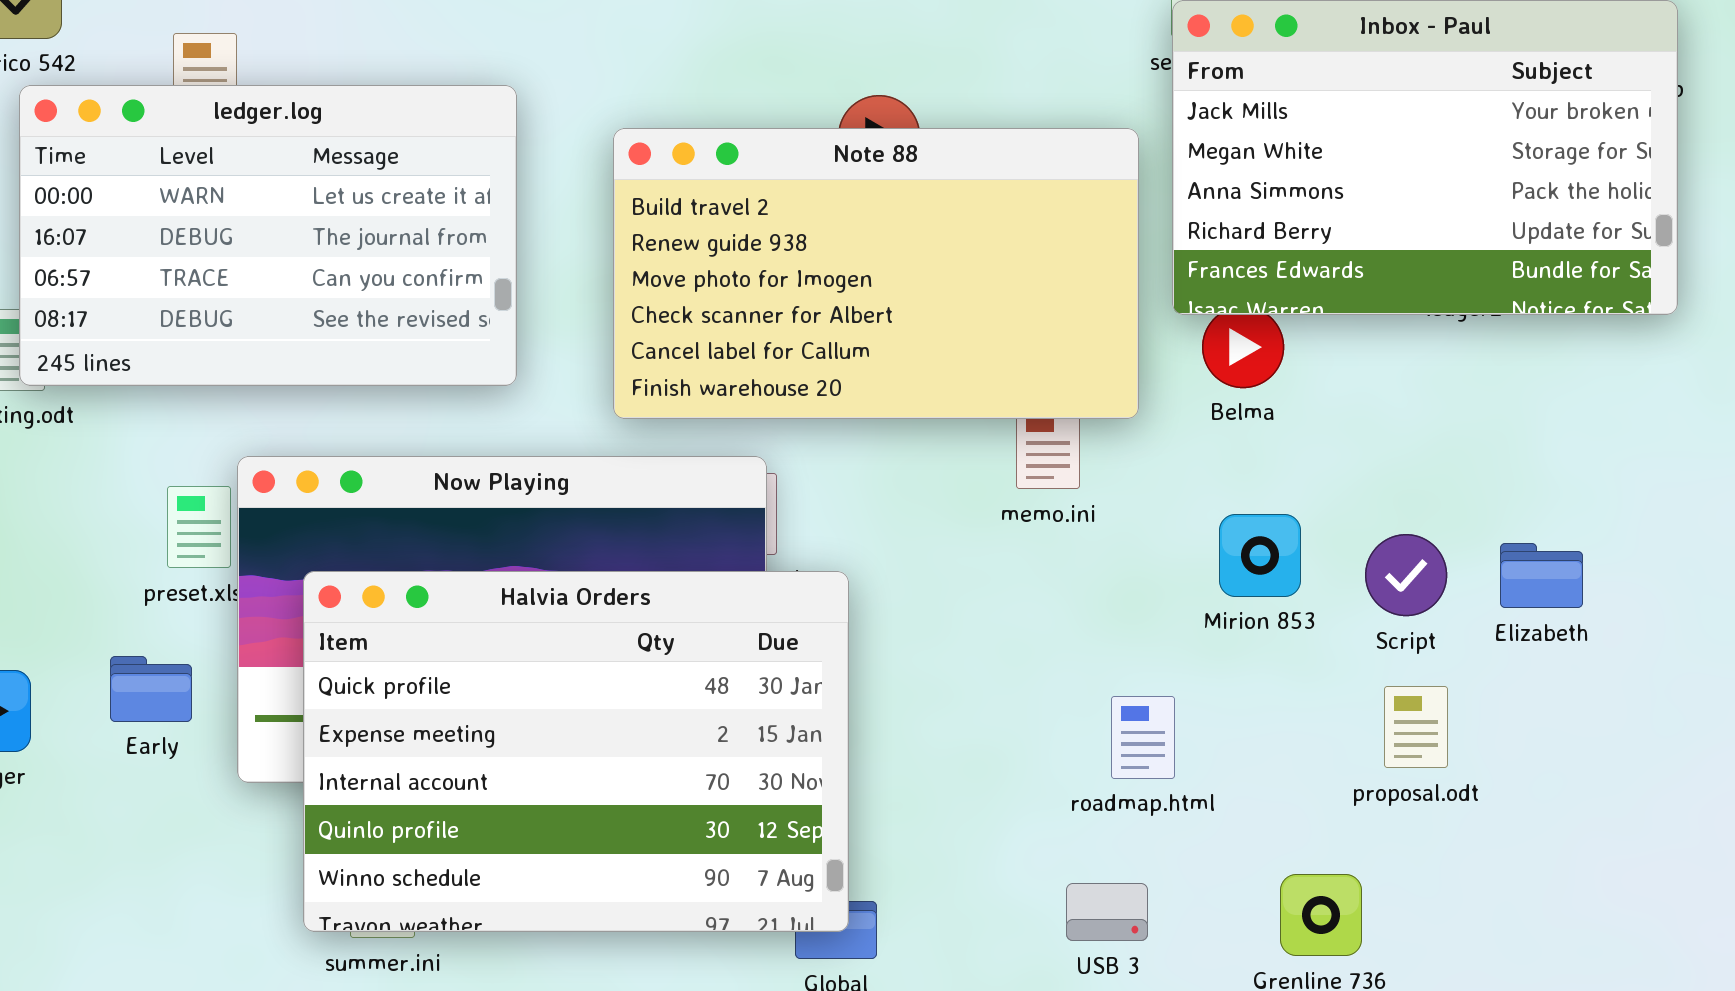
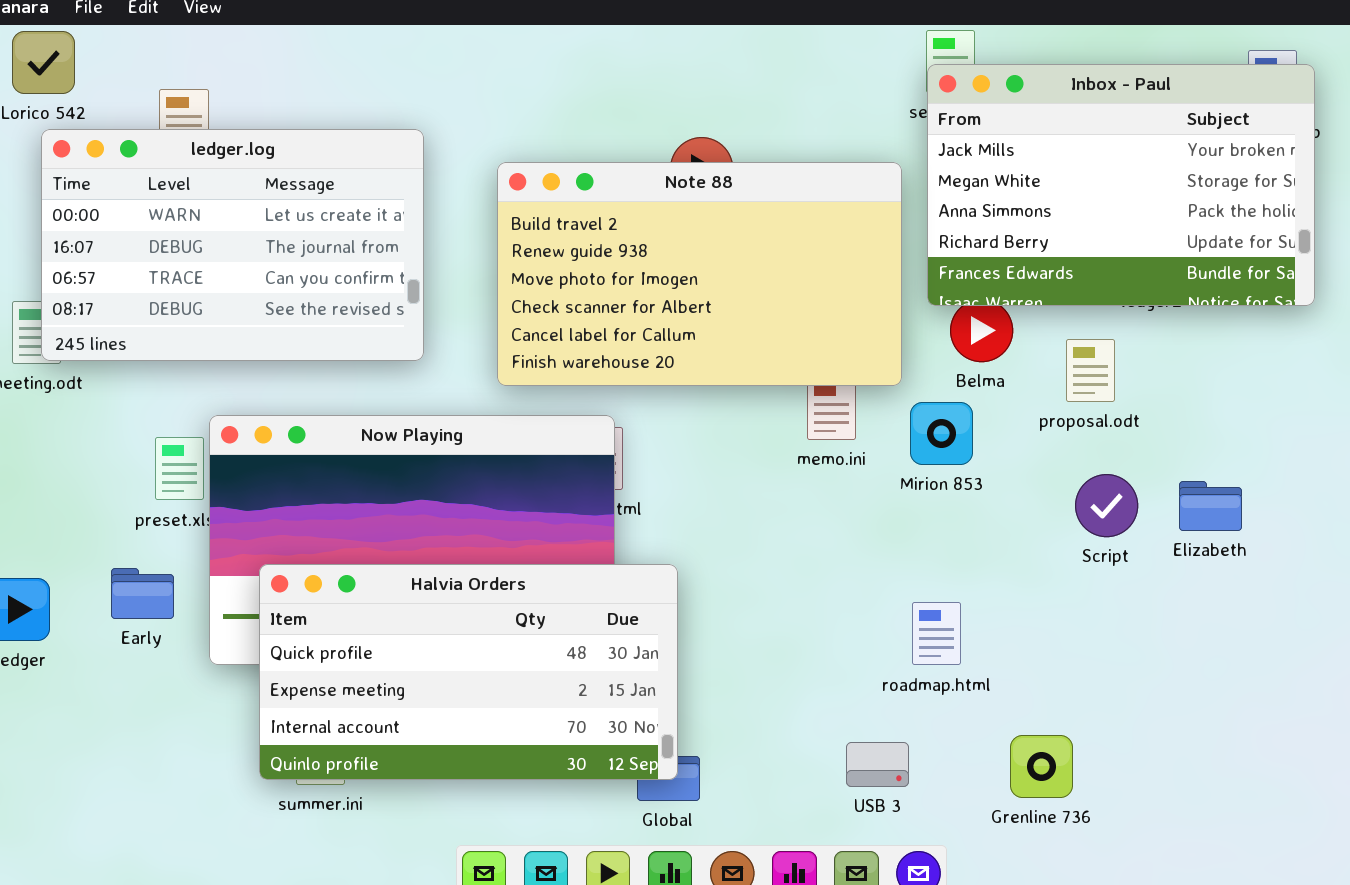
Mirion 853: [1219,514,1301,597] -> [910,402,973,465], moved
Halvia Orders: [303,571,849,932] -> [259,564,678,780], resized
proposal.odt: [1384,686,1448,768] -> [1066,339,1115,402], moved
roadmap.html: [1111,696,1175,779] -> [912,602,961,665], moved

